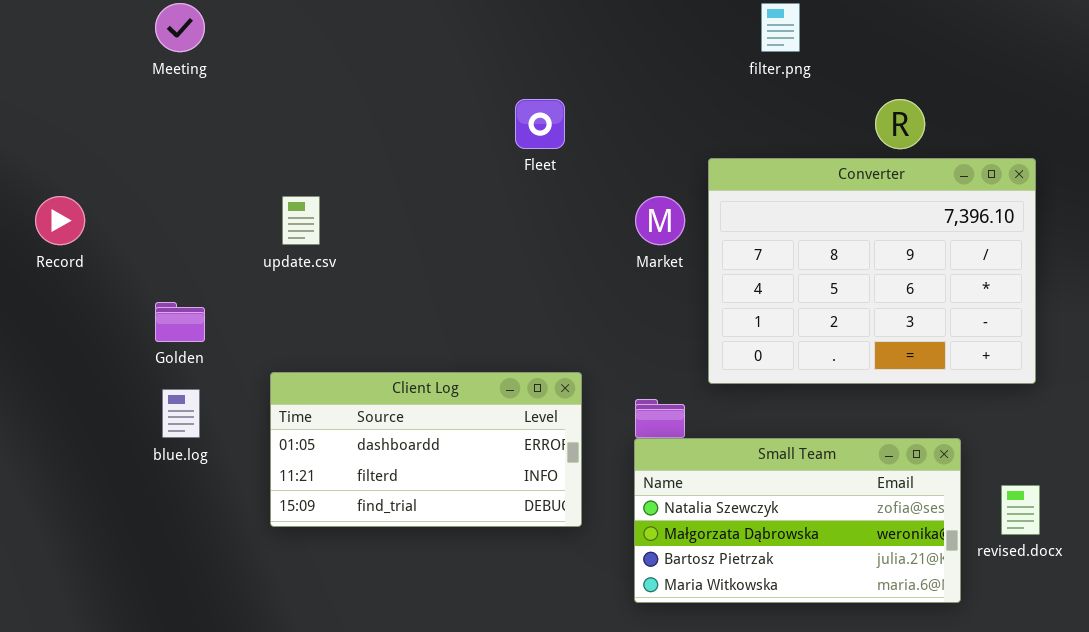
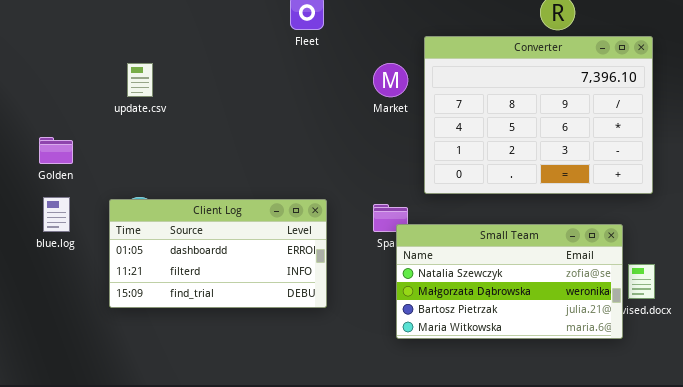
Client Log: [270,372,582,527] -> [109,199,327,308], moved
Small Team: [634,438,961,603] -> [396,224,623,339], moved

